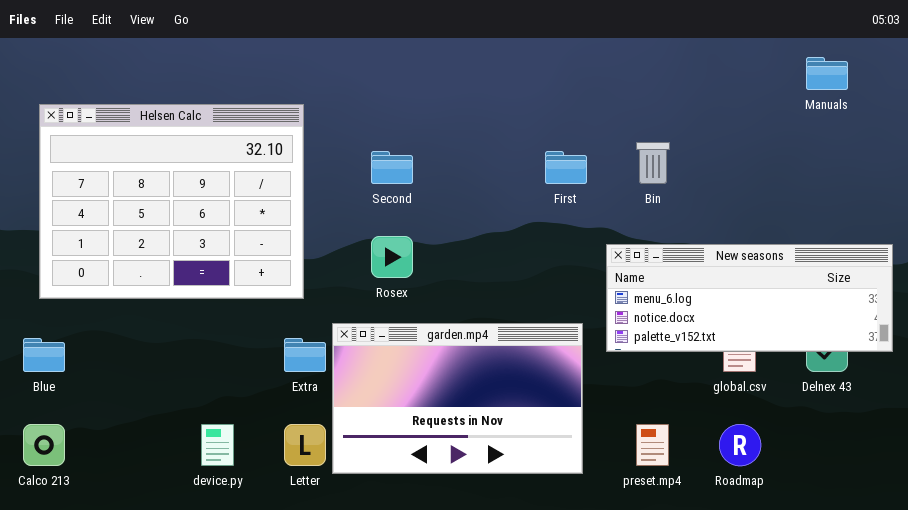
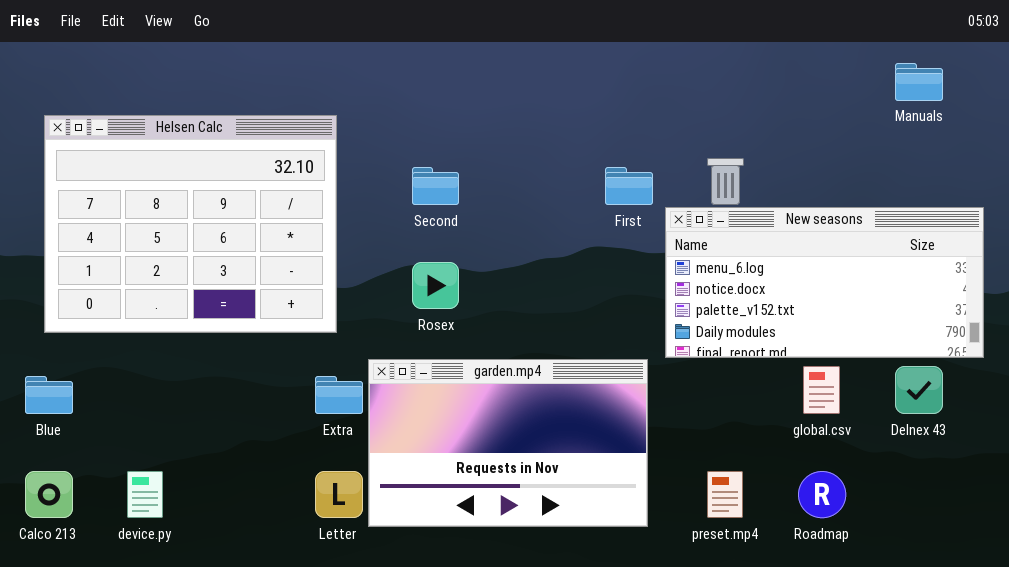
New seasons: [606,244,893,352] -> [665,207,984,358], moved, resized
device.py: [201,424,234,466] -> [127,471,163,518], moved

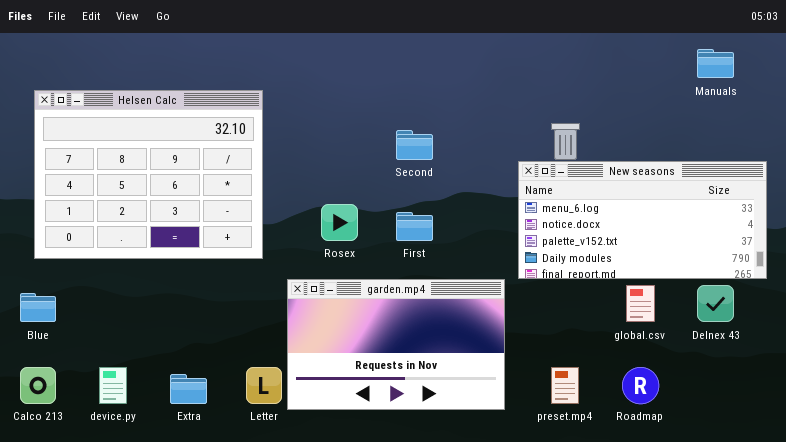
Second: [412,167,459,205] -> [396,130,433,160], moved
First: [605,167,653,205] -> [396,212,433,241], moved
Extra: [315,376,363,414] -> [170,374,207,404], moved

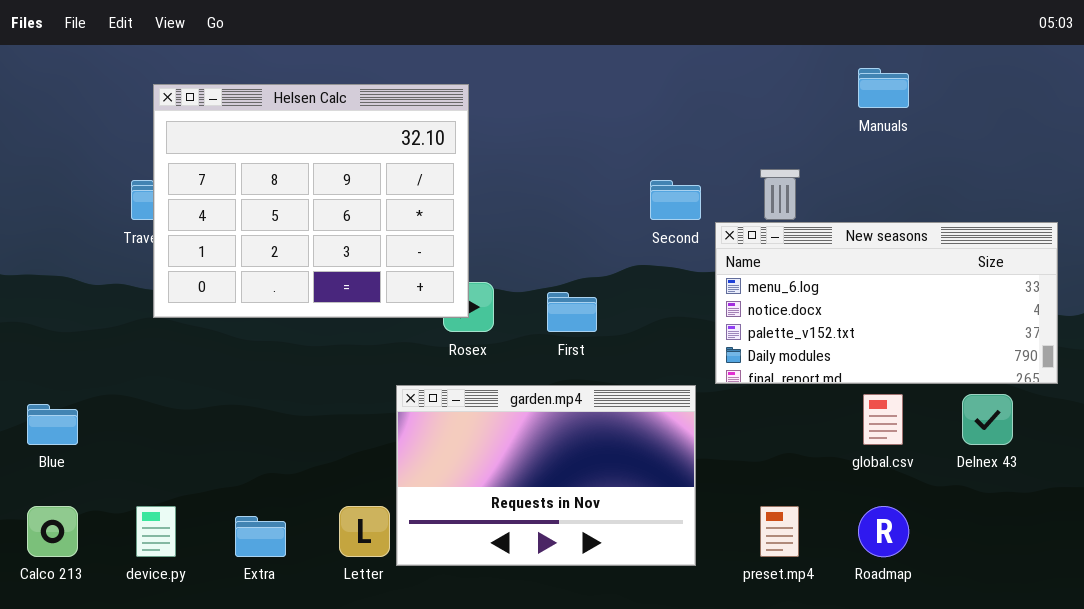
Manuals: [697,49,734,78] -> [858,68,909,108], moved
Helsen Calc: [34,90,263,259] -> [153,84,469,318], moved
Second: [396,130,433,160] -> [650,180,701,220], moved

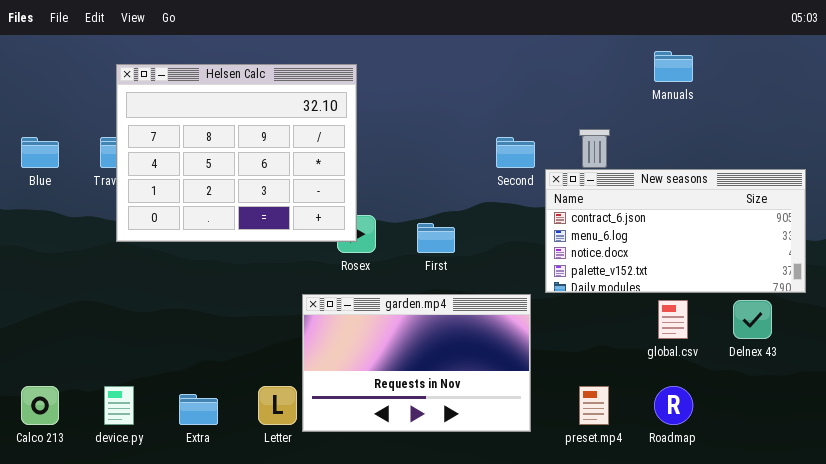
New seasons: [715,222,1058,384] -> [545,169,806,293], scrolled up 1 row
Blue: [27,404,78,445] -> [21,137,59,168], moved

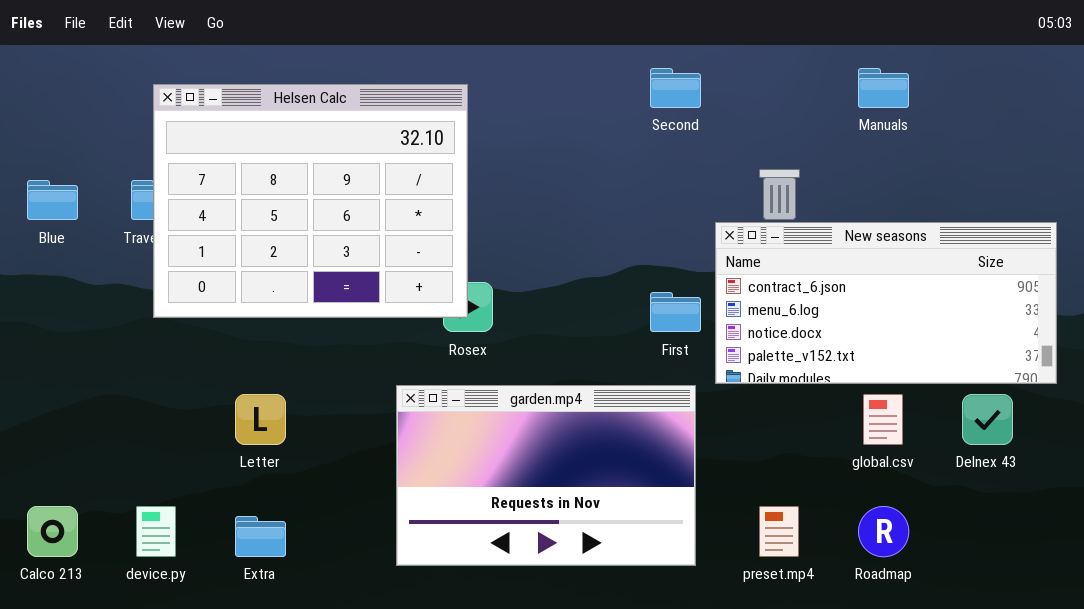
Second: [496,137,535,168] -> [650,68,701,108], moved
First: [417,223,455,253] -> [650,292,701,332], moved
Letter: [258,386,297,425] -> [235,394,286,445], moved

